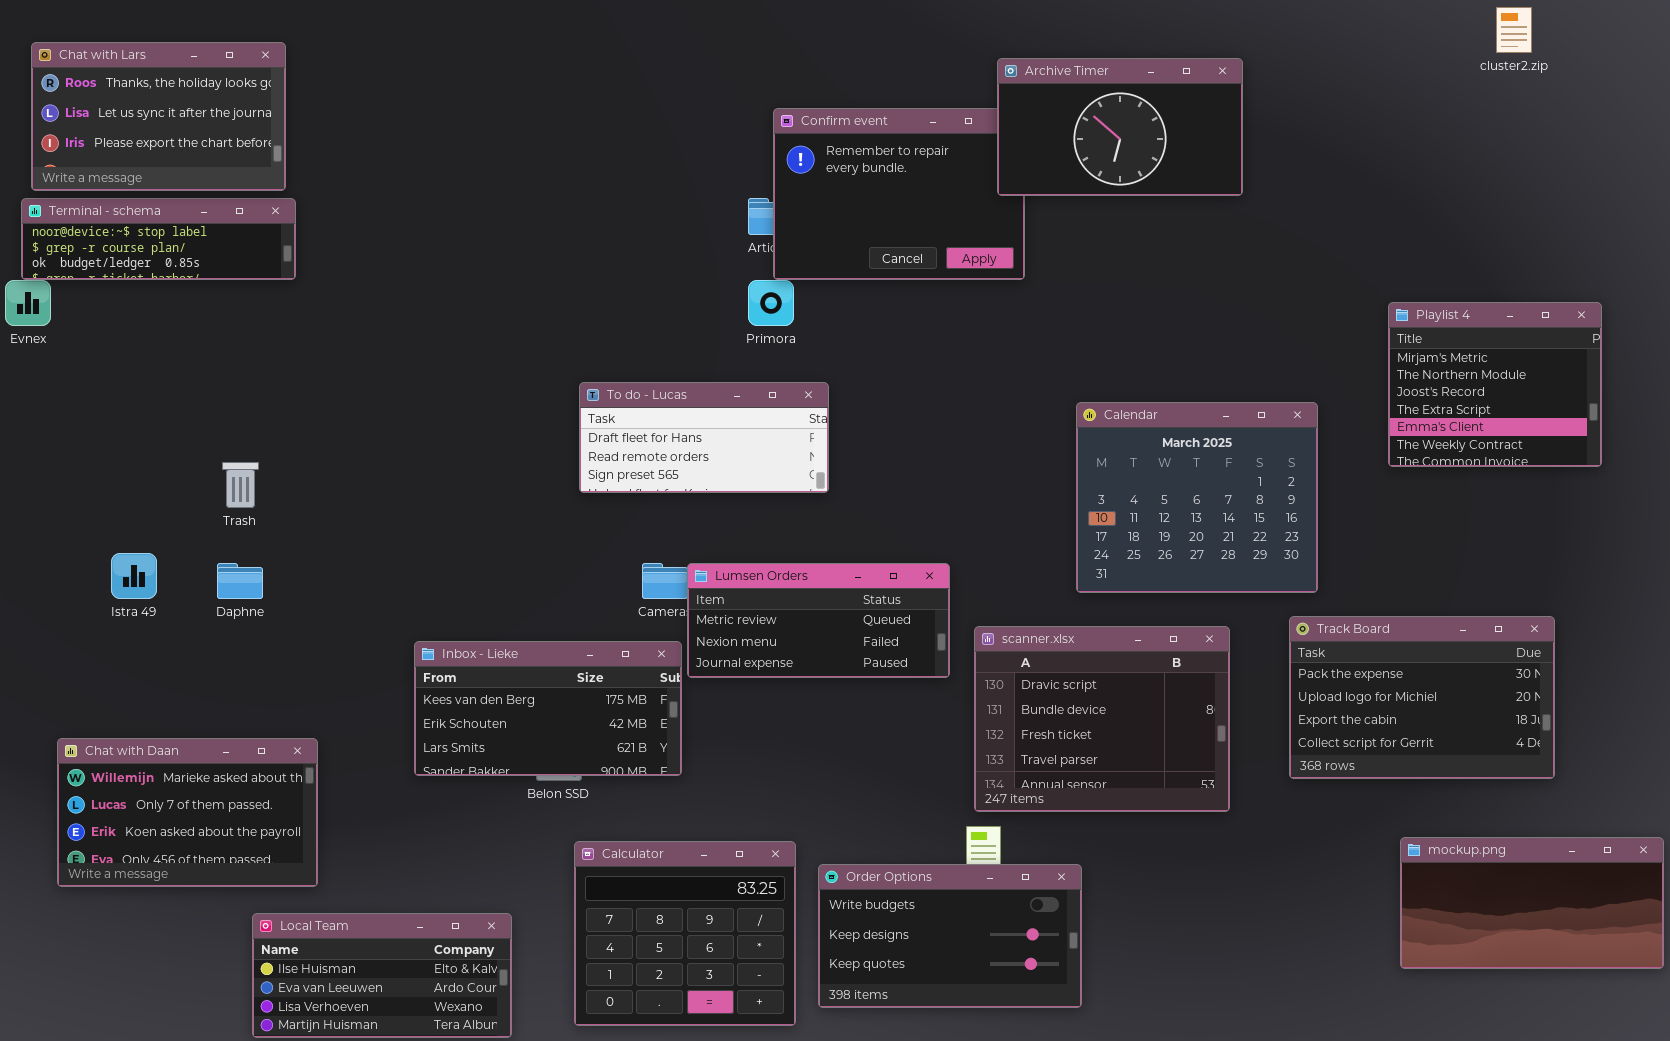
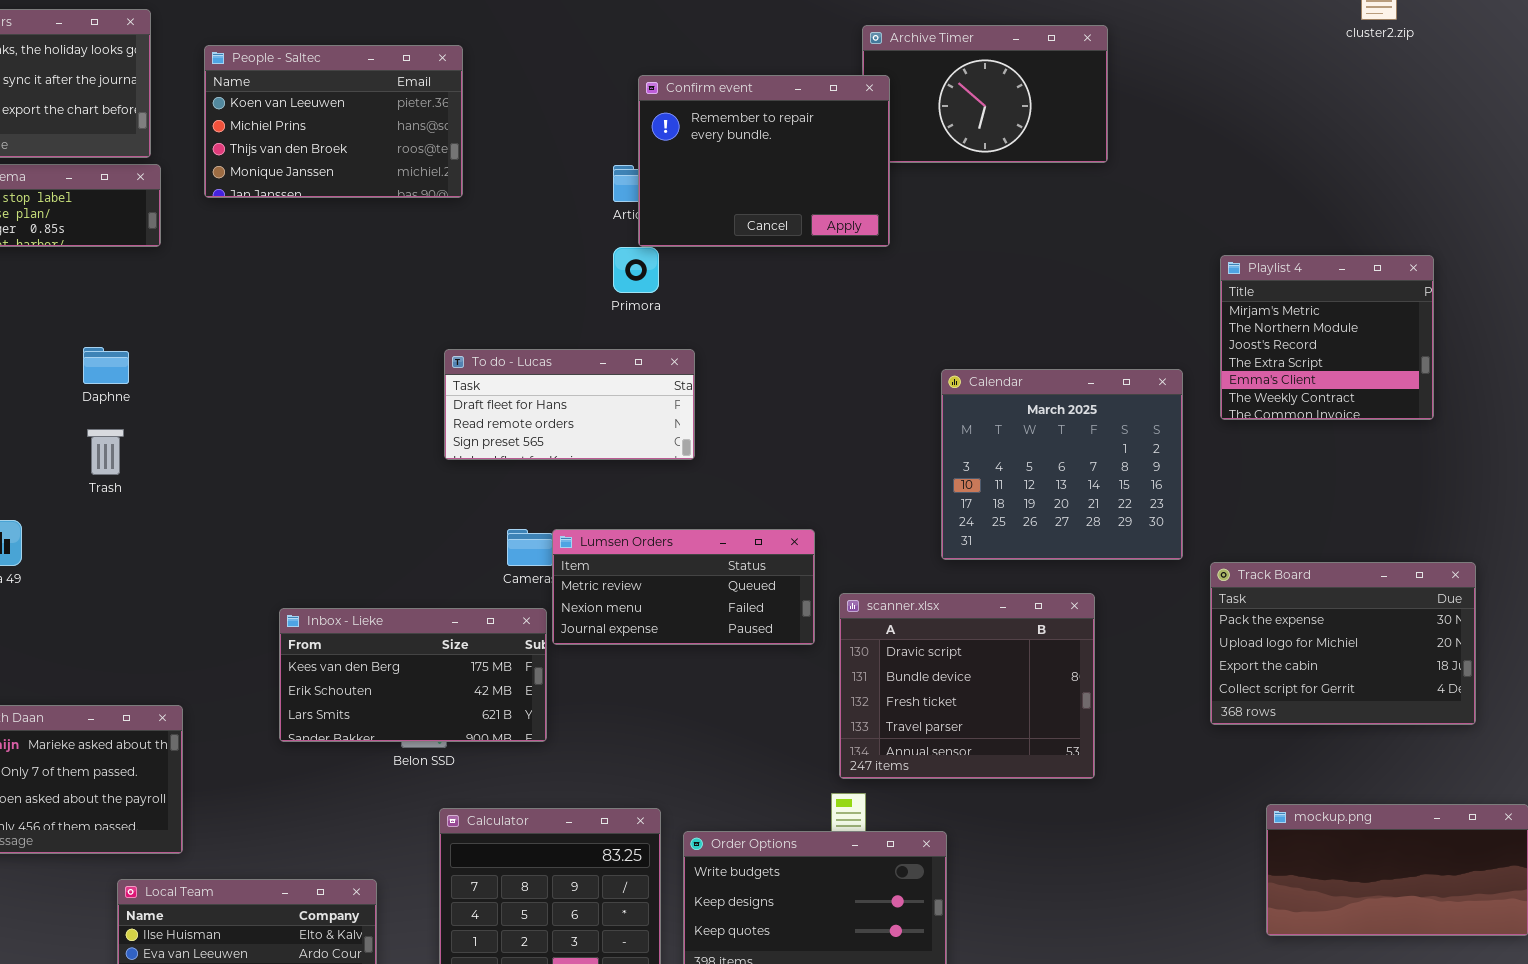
People - Saltec: none -> [204,45,463,198], opened
Confirm event: [773,108,1025,280] -> [638,75,890,247], raised
Playlist 4: [1388,302,1602,467] -> [1220,255,1434,420], moved
Daphne: [217,563,263,599] -> [83,347,129,384], moved
Track Board: [1289,616,1555,779] -> [1210,562,1476,725], moved

